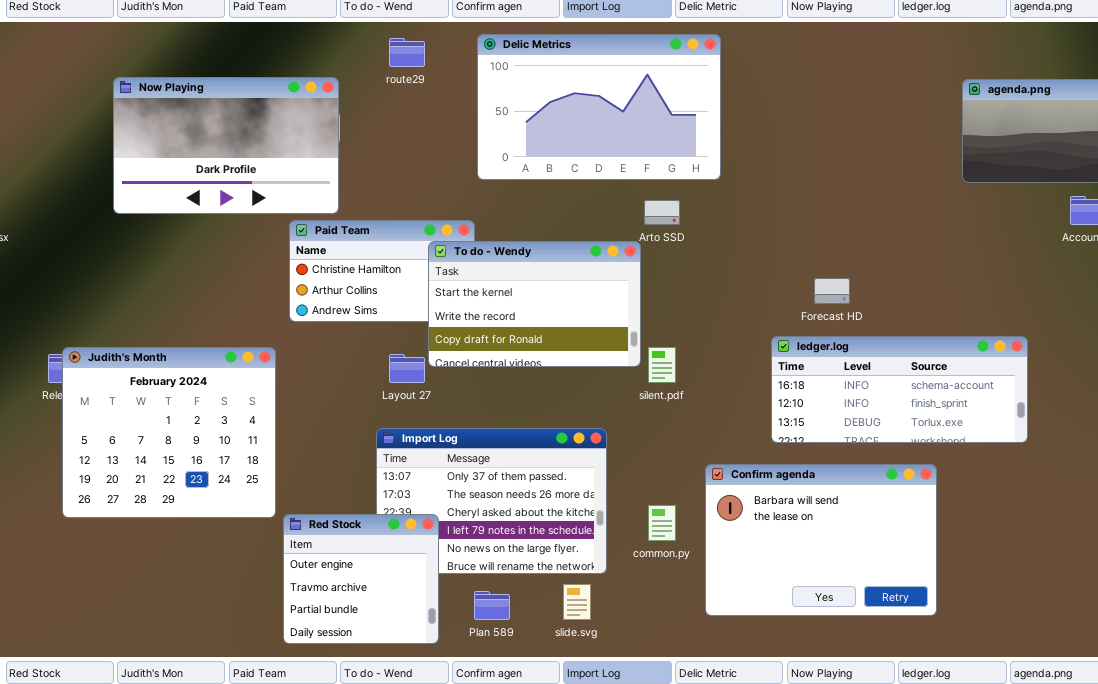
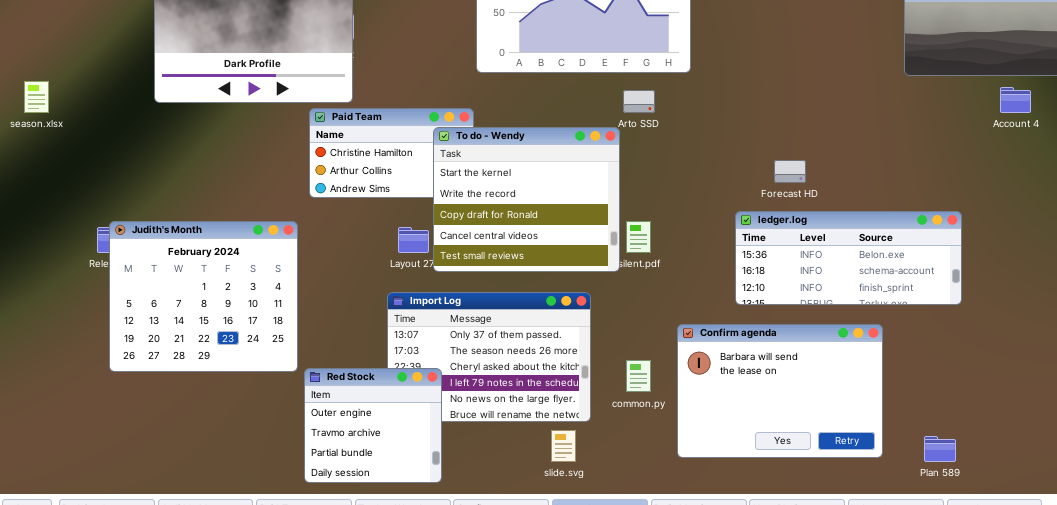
To do - Wendy: [428,241,641,367] -> [433,127,620,272], resized
ledger.log: [771,336,1028,443] -> [735,211,962,305], scrolled up 1 row
Plan 589: [474,591,510,620] -> [924,436,956,462], moved

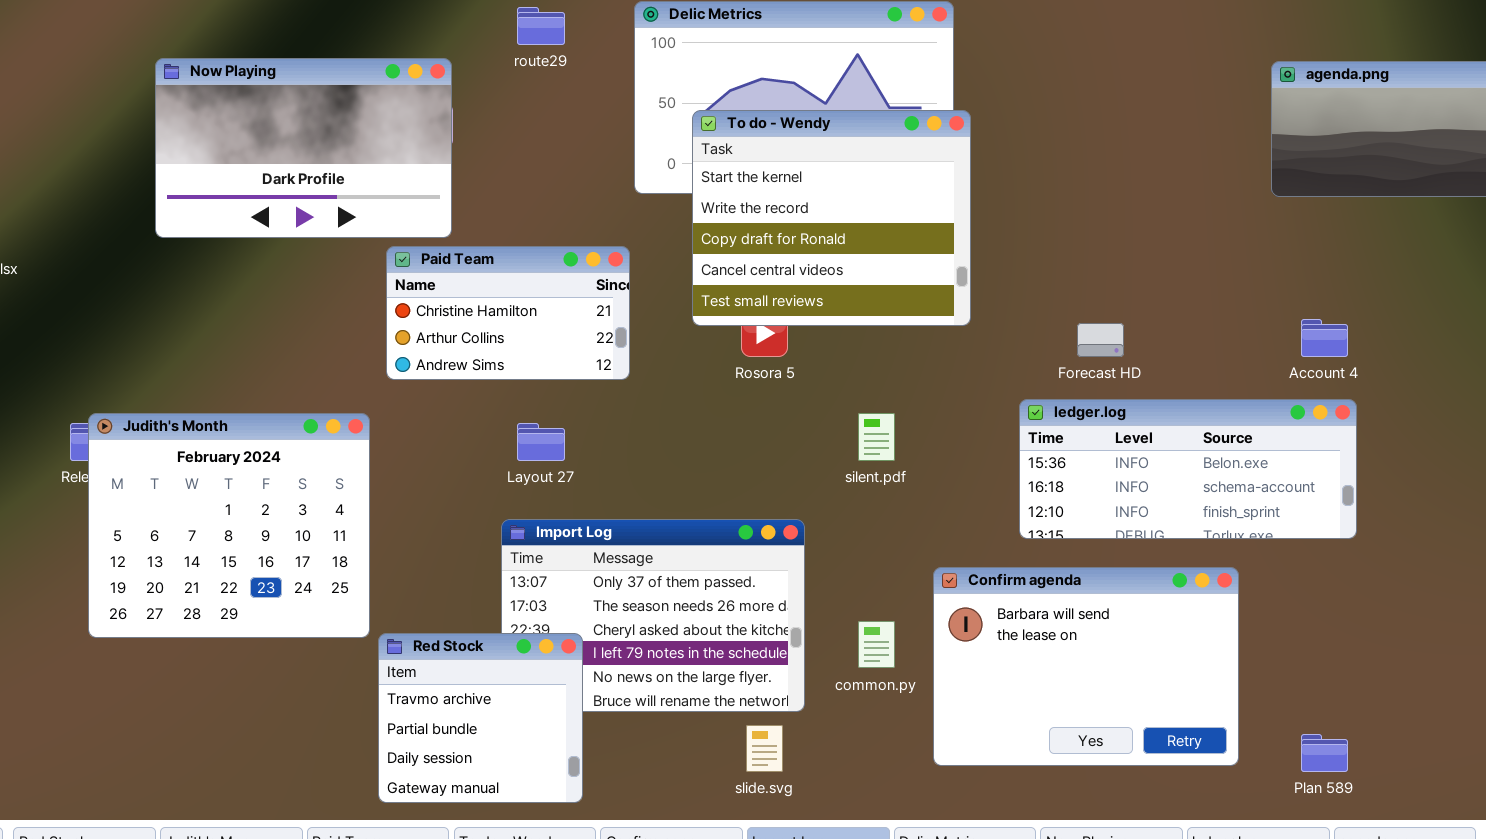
Account 4: [1000,87,1031,113] -> [1301,319,1348,357], moved
To do - Wendy: [433,127,620,272] -> [692,110,971,326], moved
Red Stock: [304,368,442,483] -> [378,633,583,803], scrolled down 1 row

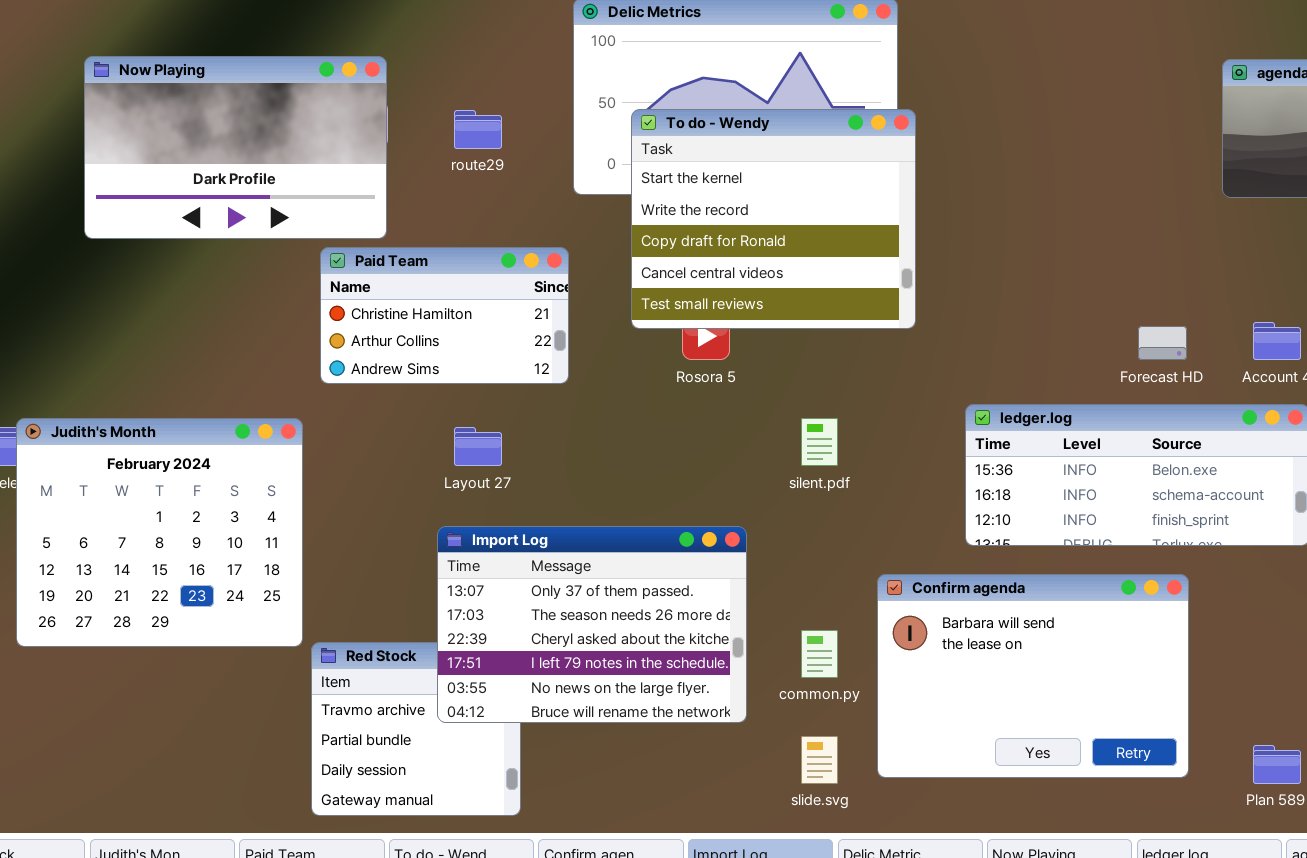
route29: [517,7,565,45] -> [454,110,502,149], moved
Forecast HD: [1077,323,1124,357] -> [1138,326,1187,360], moved
Import Log: [501,519,805,712] -> [437,526,747,723], raised
slide.svg: [746,725,783,772] -> [801,736,838,784], moved

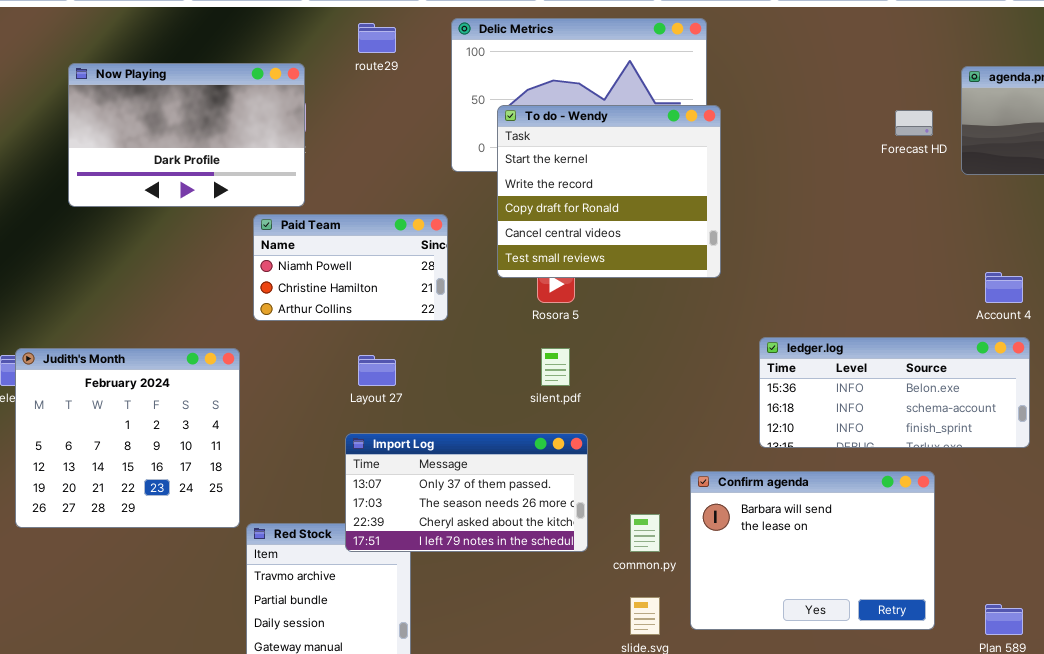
route29: [454,110,502,149] -> [358,23,396,53], moved
Paid Team: [320,247,569,384] -> [253,214,448,321], scrolled up 1 row
Forecast HD: [1138,326,1187,360] -> [895,110,933,136], moved
silent.pdf: [801,418,838,466] -> [541,348,570,386], moved
Import Log: [437,526,747,723] -> [345,433,588,552], resized

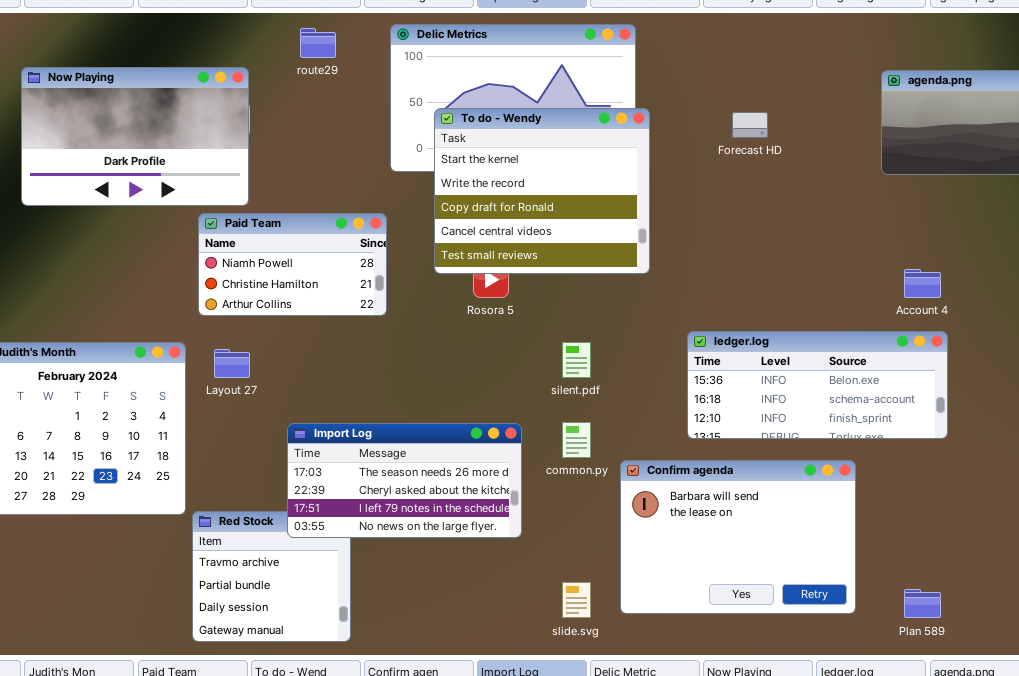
Forecast HD: [895,110,933,136] -> [732,112,768,138], moved
silent.pdf: [541,348,570,386] -> [562,342,591,378], moved
Layout 27: [358,355,396,386] -> [214,349,250,378], moved
Import Log: [345,433,588,552] -> [287,423,522,538], scrolled down 1 row
common.py: [630,514,660,552] -> [562,422,591,458], moved

